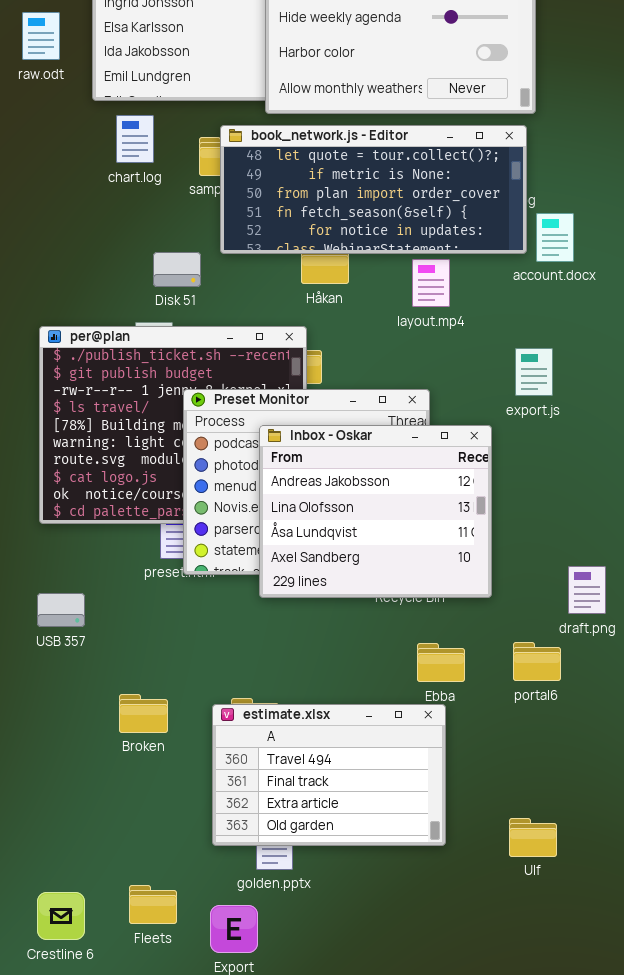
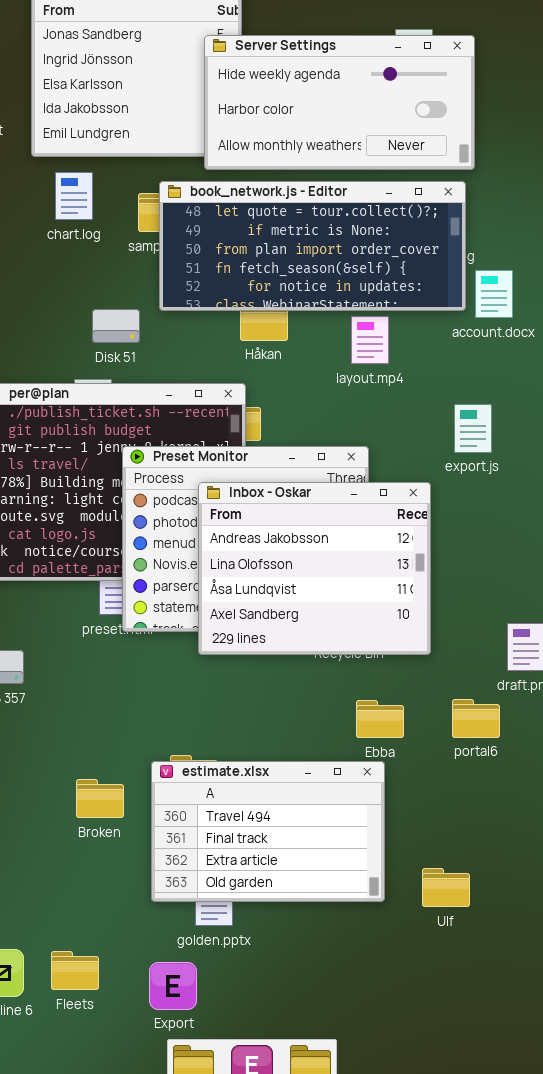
Broken: [119,694,168,733] -> [76,779,124,818], moved
Ulf: [509,818,557,857] -> [422,868,470,907], moved
Fleets: [129,885,177,924] -> [51,951,99,990], moved

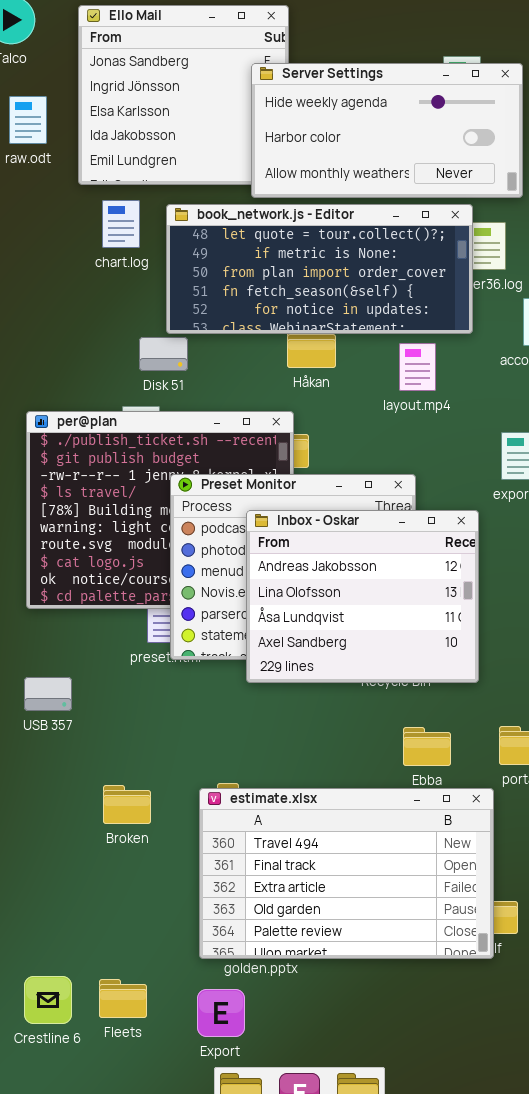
book_network.js - Editor: [159,181,466,311] -> [166,204,473,334], moved
estimate.xlsx: [151,761,385,902] -> [199,788,494,959], resized
Broken: [76,779,124,818] -> [103,785,151,824], moved

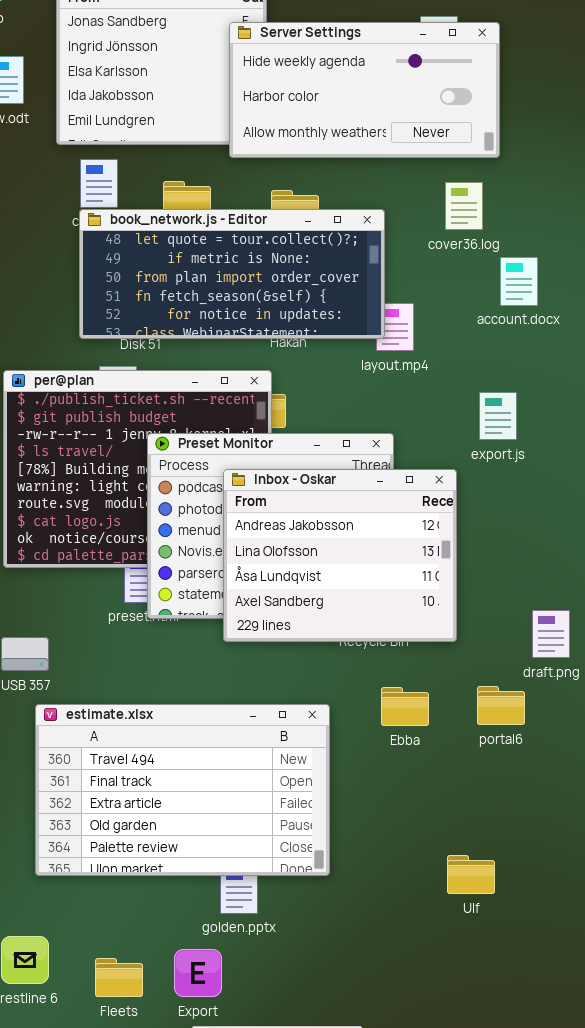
book_network.js - Editor: [166,204,473,334] -> [79,209,385,339], moved
estimate.xlsx: [199,788,494,959] -> [35,704,330,876], moved
Fleets: [99,979,147,1018] -> [95,958,143,997], moved

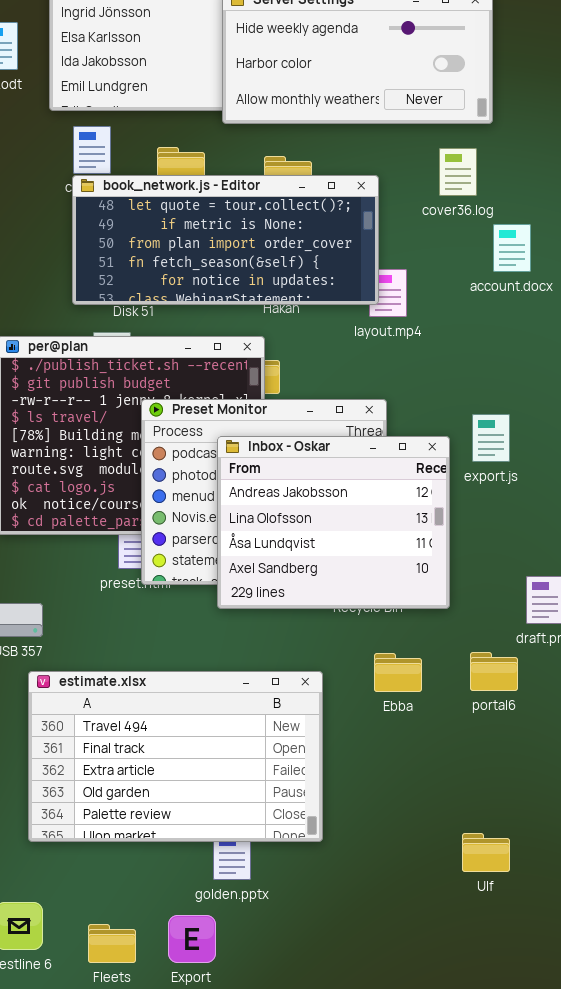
export.js: [479,392,517,440] -> [472,414,510,462], moved
Ulf: [447,855,495,894] -> [462,833,510,872], moved

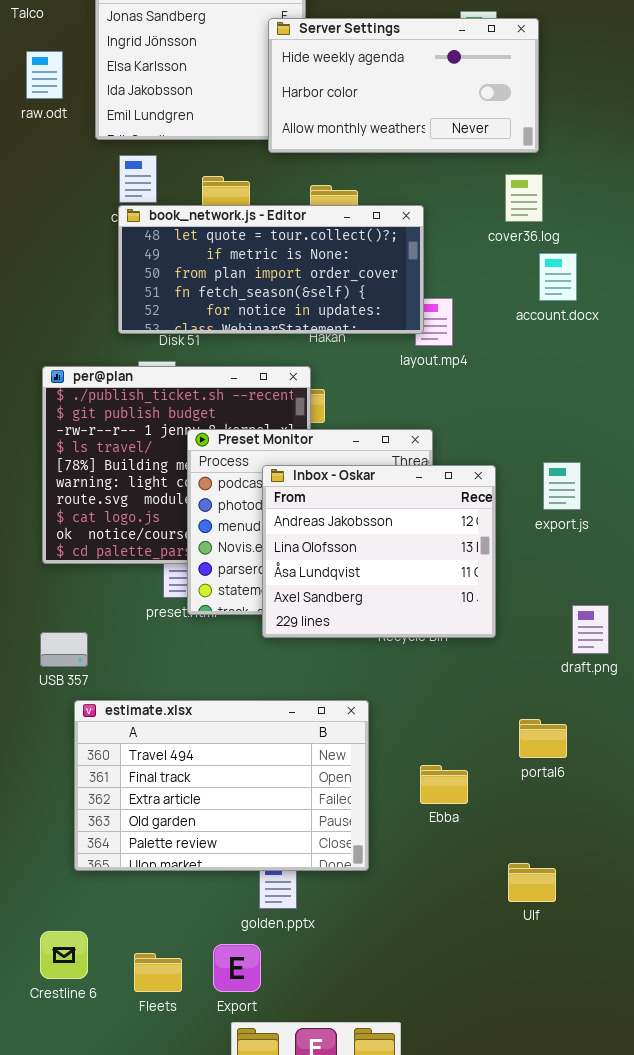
cover36.log: [439,148,477,196] -> [505,174,543,222], moved
export.js: [472,414,510,462] -> [543,462,581,510], moved
portal6: [470,652,518,691] -> [519,719,567,758], moved
Ebba: [374,653,422,692] -> [420,765,468,804], moved

